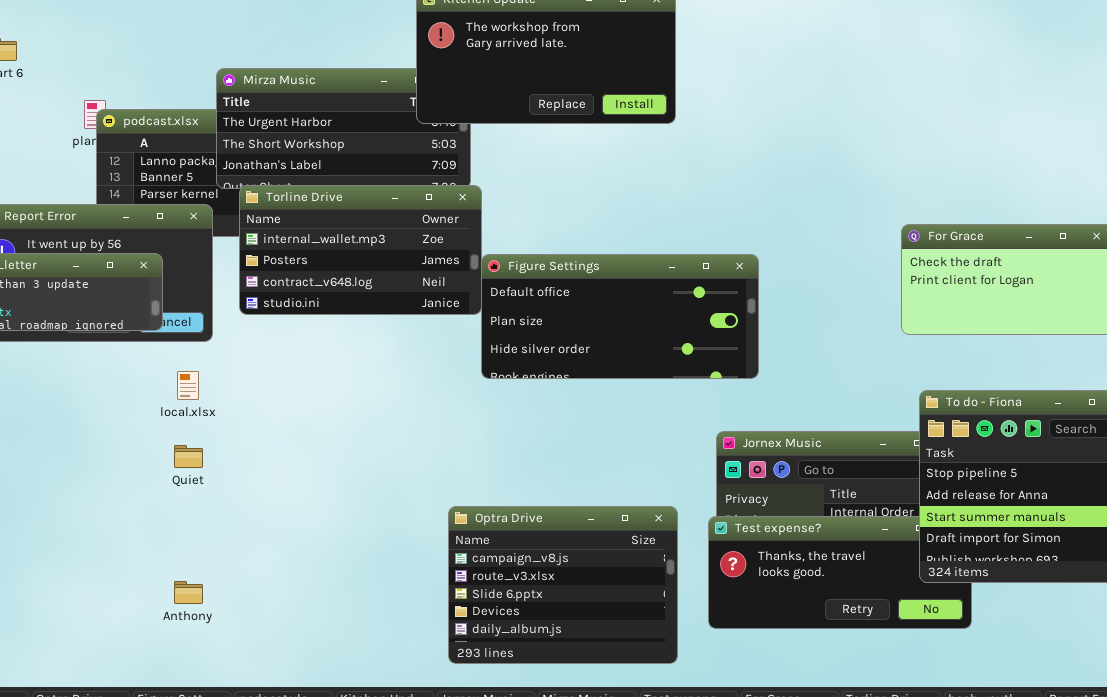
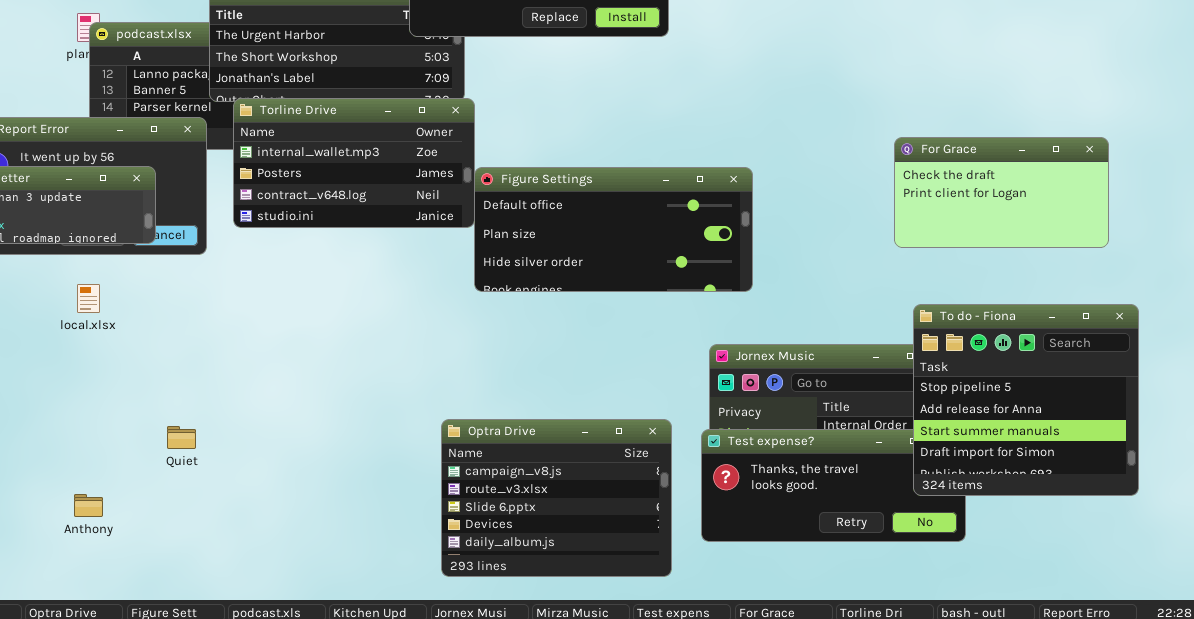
local.xlsx: [177,371,199,400] -> [77,284,100,313], moved
Quiet: [174,445,203,468] -> [167,426,196,449], moved
Anthony: [174,581,203,604] -> [74,494,103,517], moved

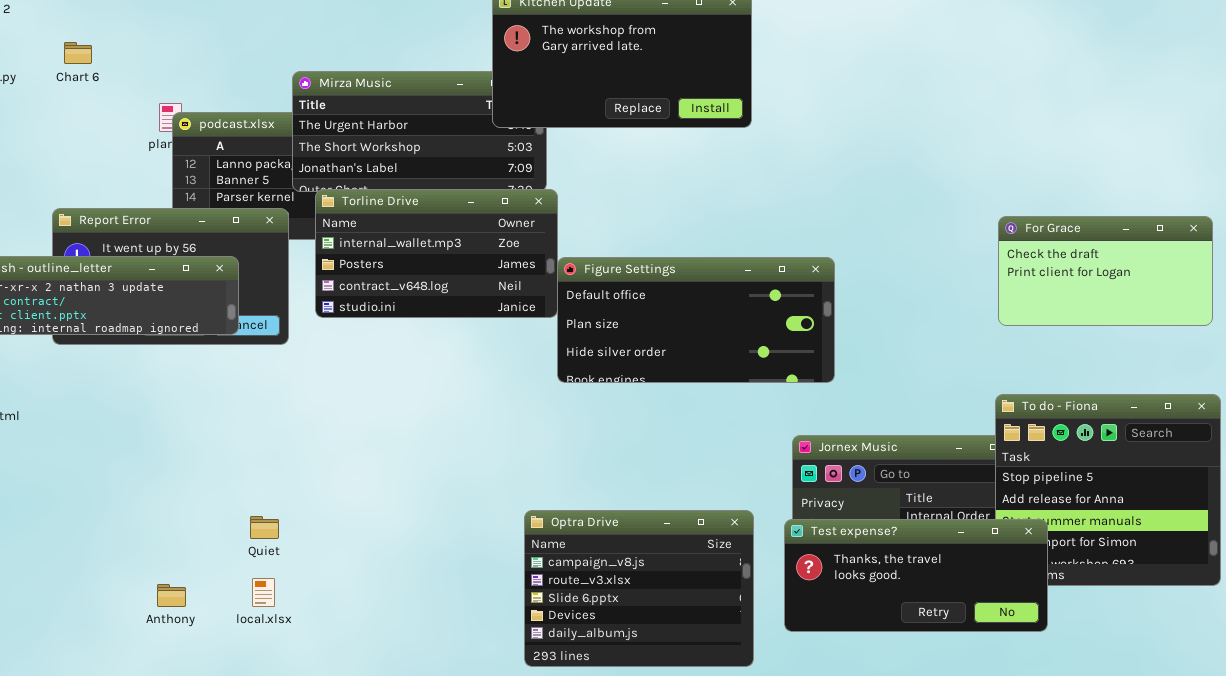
For Grace: [894,137,1109,248] -> [998,216,1213,326], moved
local.xlsx: [77,284,100,313] -> [252,578,275,607], moved
Test expense?: [701,429,966,542] -> [784,519,1048,632], raised

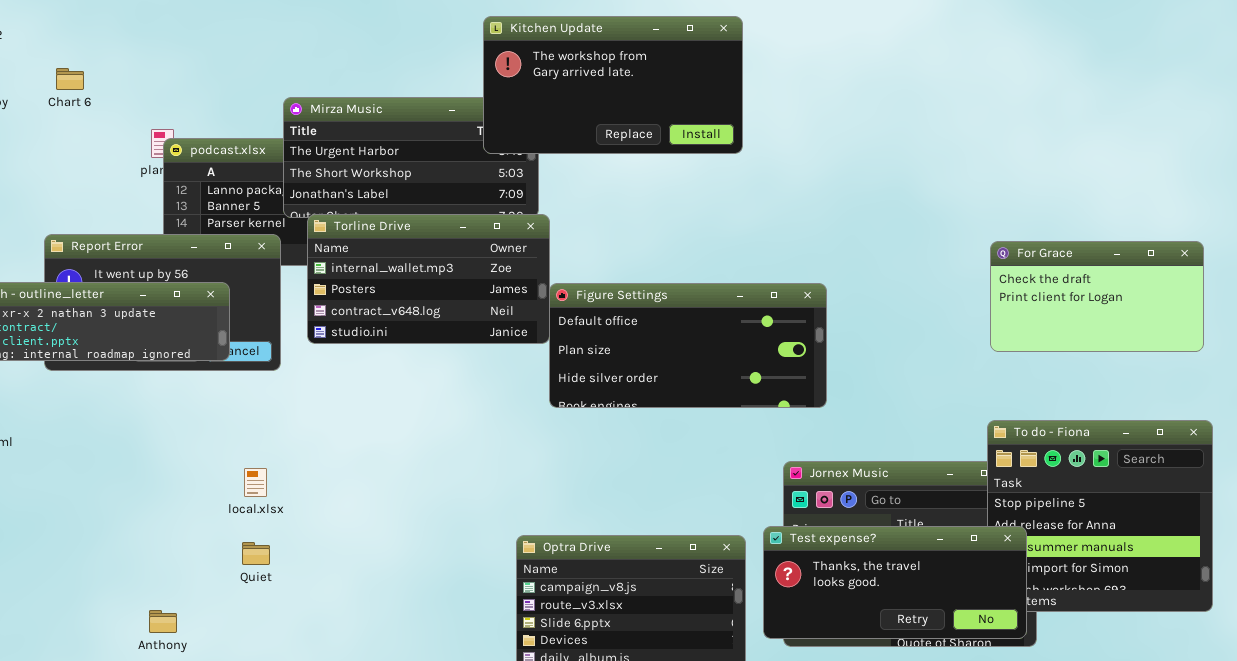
Test expense?: [784,519,1048,632] -> [763,526,1027,639], moved
local.xlsx: [252,578,275,607] -> [244,468,267,497], moved

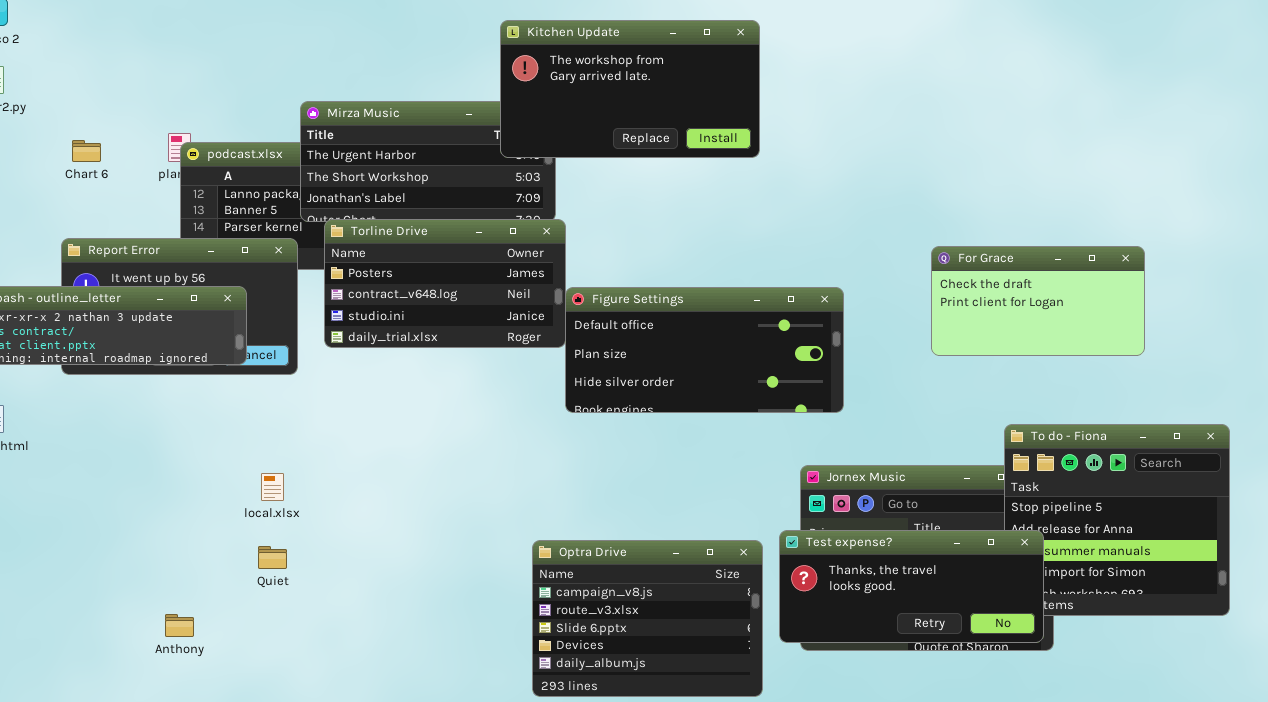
Chart 6: [56,68,84,90] -> [72,140,101,162], moved
Torline Drive: [307,214,550,344] -> [324,219,566,348], scrolled down 1 row
For Grace: [990,241,1204,352] -> [931,246,1145,356], moved

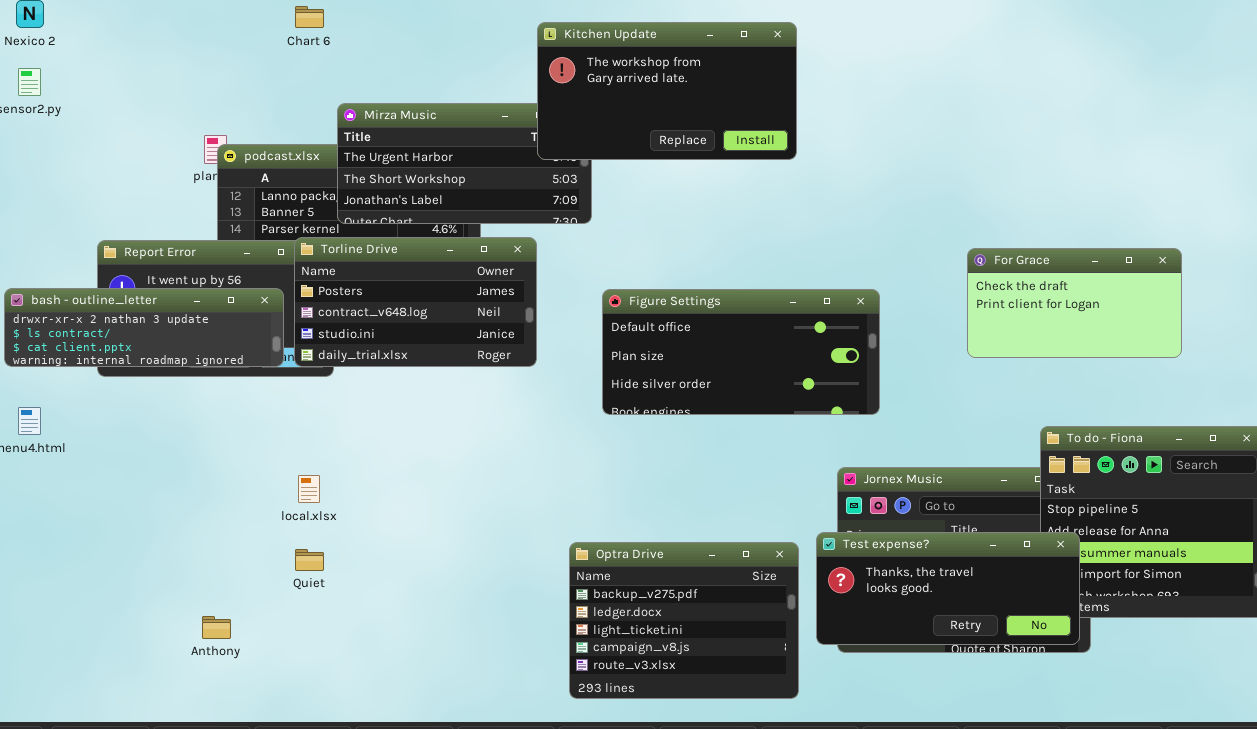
Chart 6: [72,140,101,162] -> [295,6,324,28], moved
Torline Drive: [324,219,566,348] -> [294,237,537,367], moved
Optra Drive: [532,540,763,697] -> [569,542,799,699], scrolled up 3 rows

